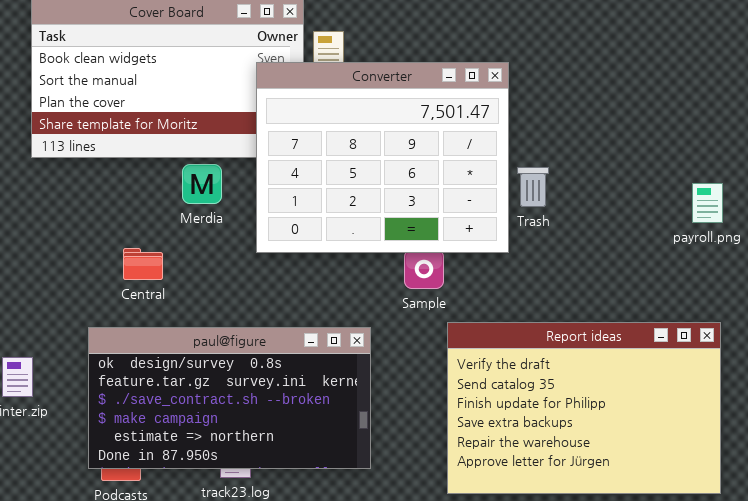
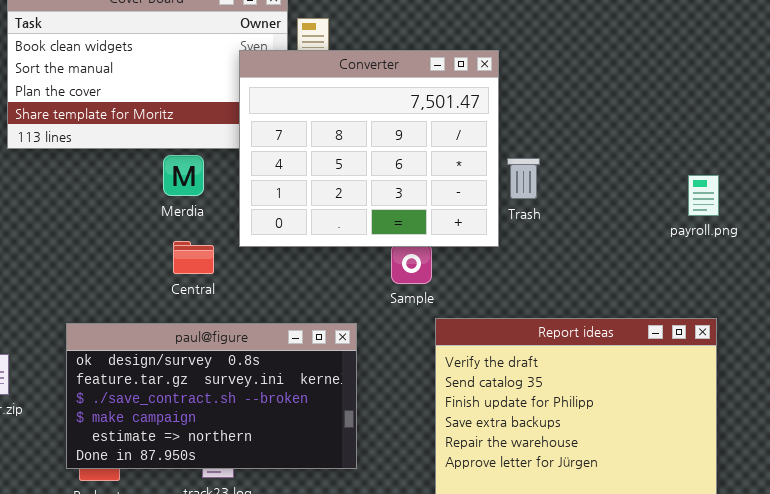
Central: [123,248,163,280] -> [173,241,214,274], moved

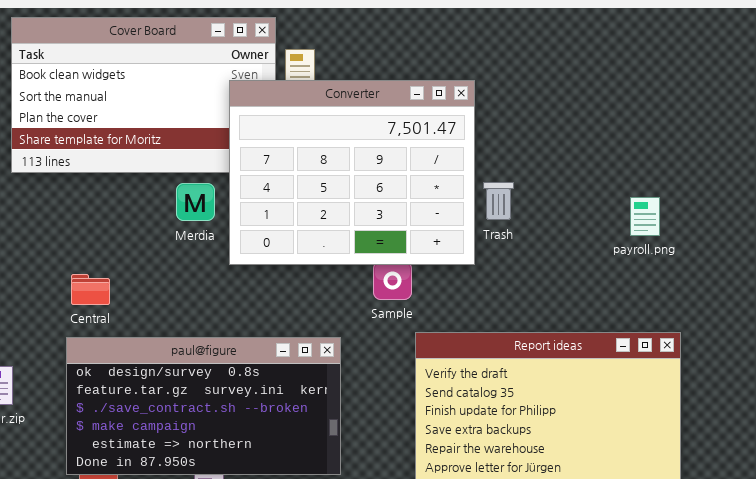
Merdia: [163,155,204,196] -> [176,183,215,221], moved
payroll.png: [688,175,719,216] -> [630,197,660,236], moved
Central: [173,241,214,274] -> [71,274,110,305], moved

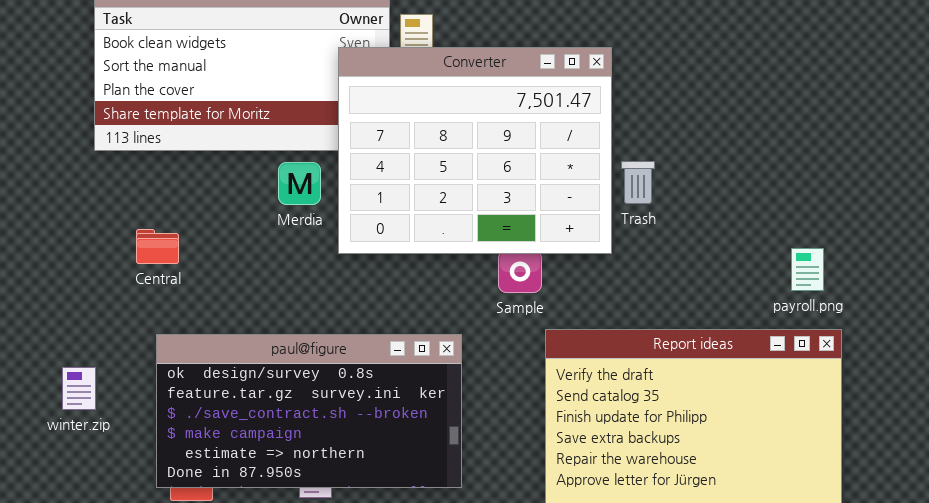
payroll.png: [630,197,660,236] -> [791,248,824,291], moved
Central: [71,274,110,305] -> [136,229,179,264], moved

